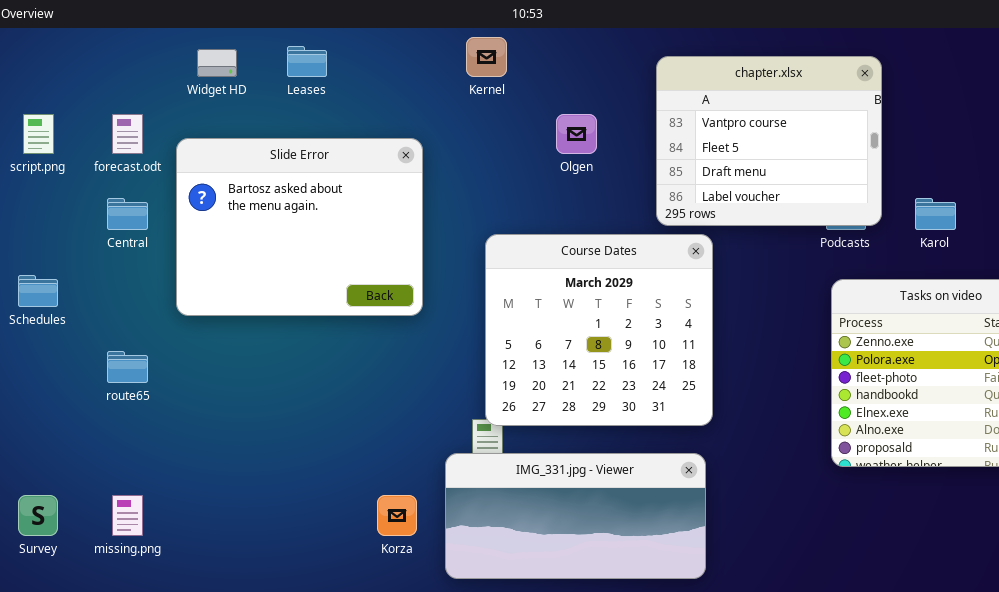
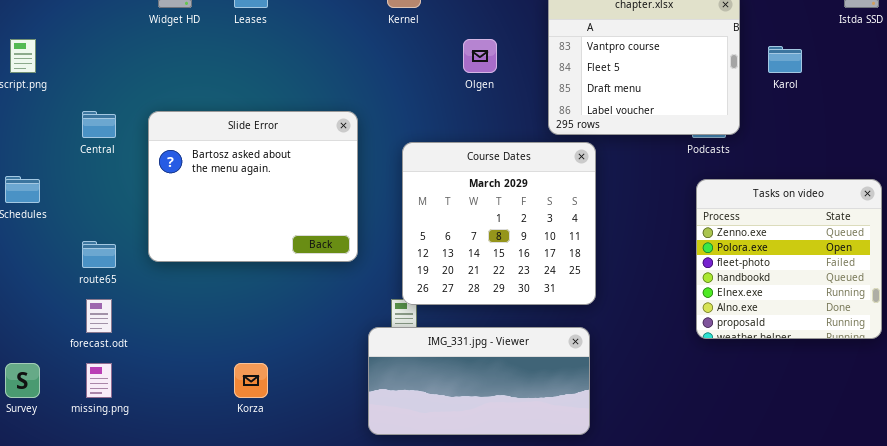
forecast.odt: [112,114,143,154] -> [86,299,112,333], moved
Slide Error: [176,138,423,316] -> [148,111,358,262], moved
Karol: [915,198,956,230] -> [768,46,802,73], moved
Korza: [377,495,417,536] -> [234,363,268,398], moved

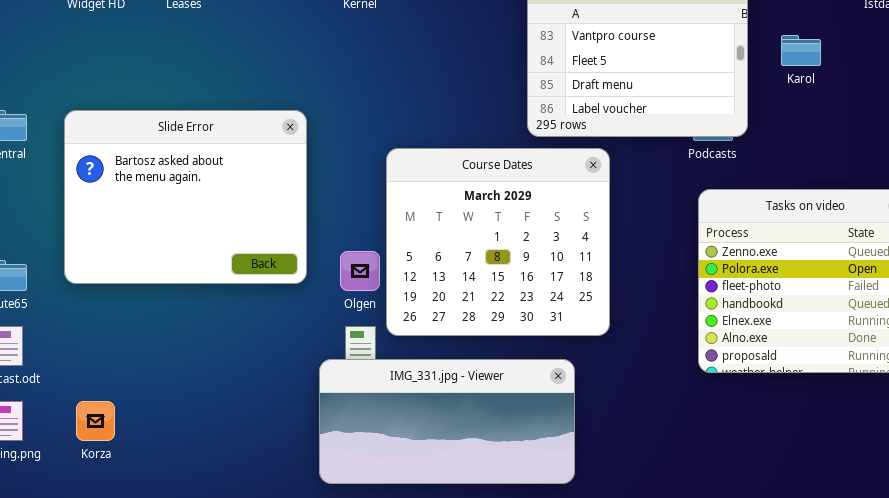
Olgen: [463,39,497,73] -> [340,251,380,291], moved
Course Dates: [402,142,596,305] -> [386,148,610,336], moved
Korza: [234,363,268,398] -> [76,401,115,441], moved

